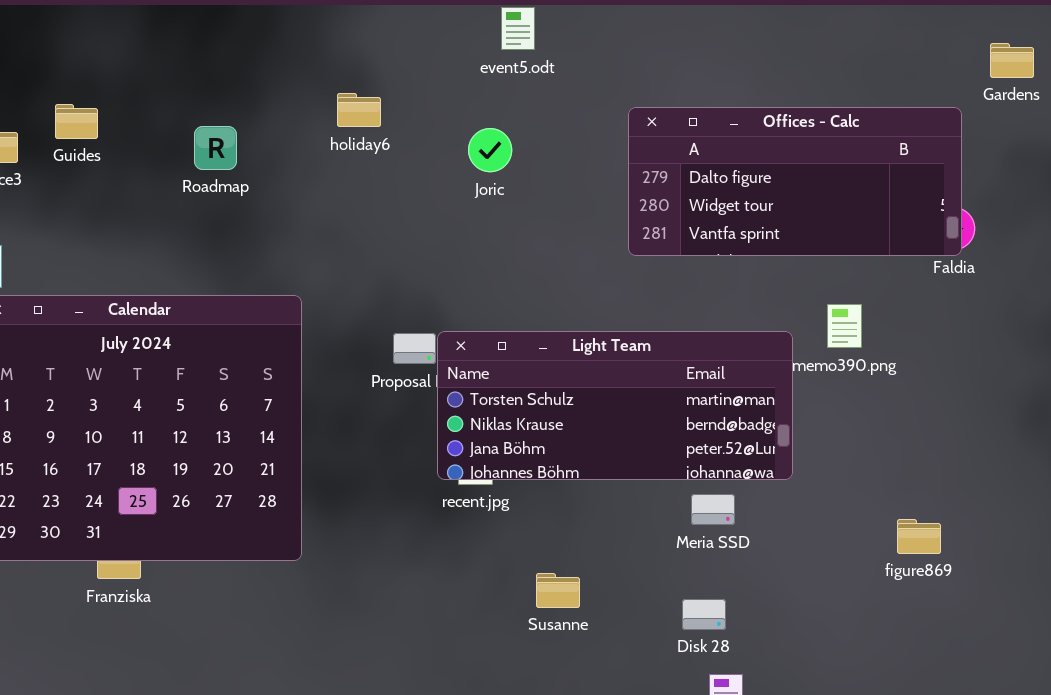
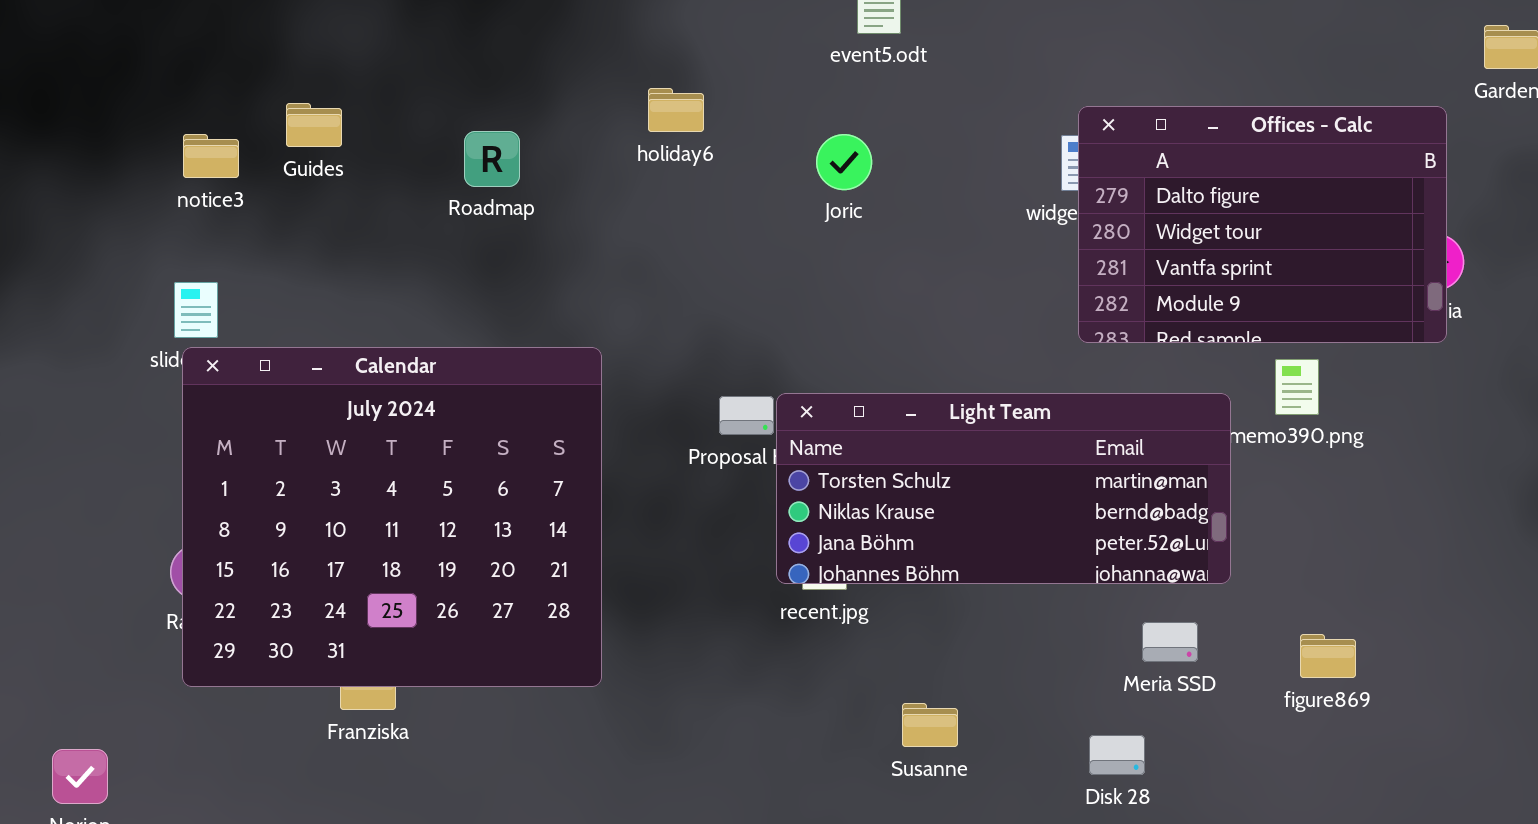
Offices - Calc: [628,107,962,256] -> [1078,106,1447,343], resized
Meria SSD: [691,494,735,525] -> [1142,622,1198,662], moved
figure869: [897,519,941,554] -> [1300,634,1356,678], moved

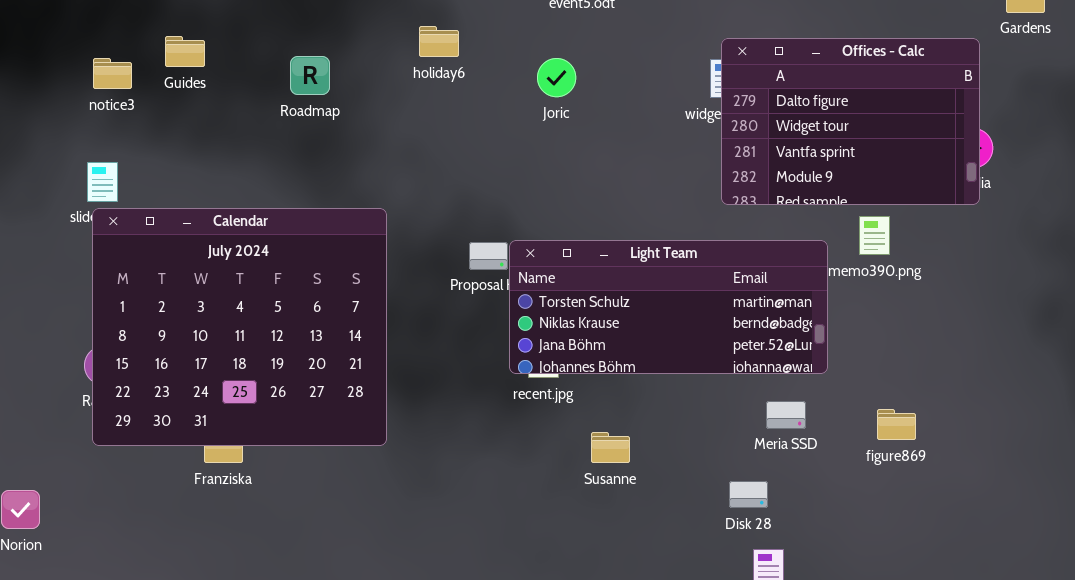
Susanne: [902,703,958,747] -> [591,432,630,463], moved

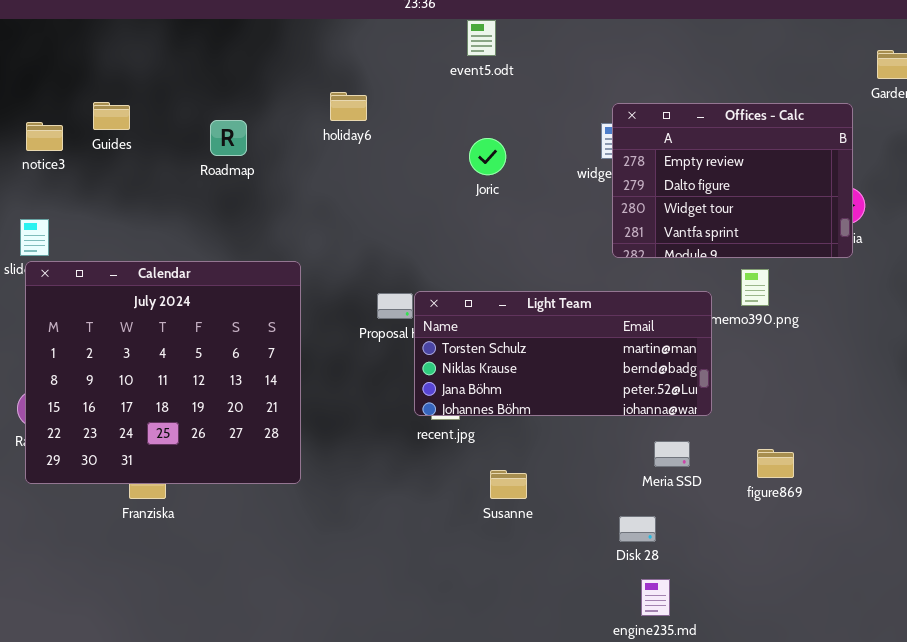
Offices - Calc: [721,38,980,205] -> [612,103,853,258], scrolled up 1 row
Joric: [537,58,576,97] -> [469,138,506,175], moved

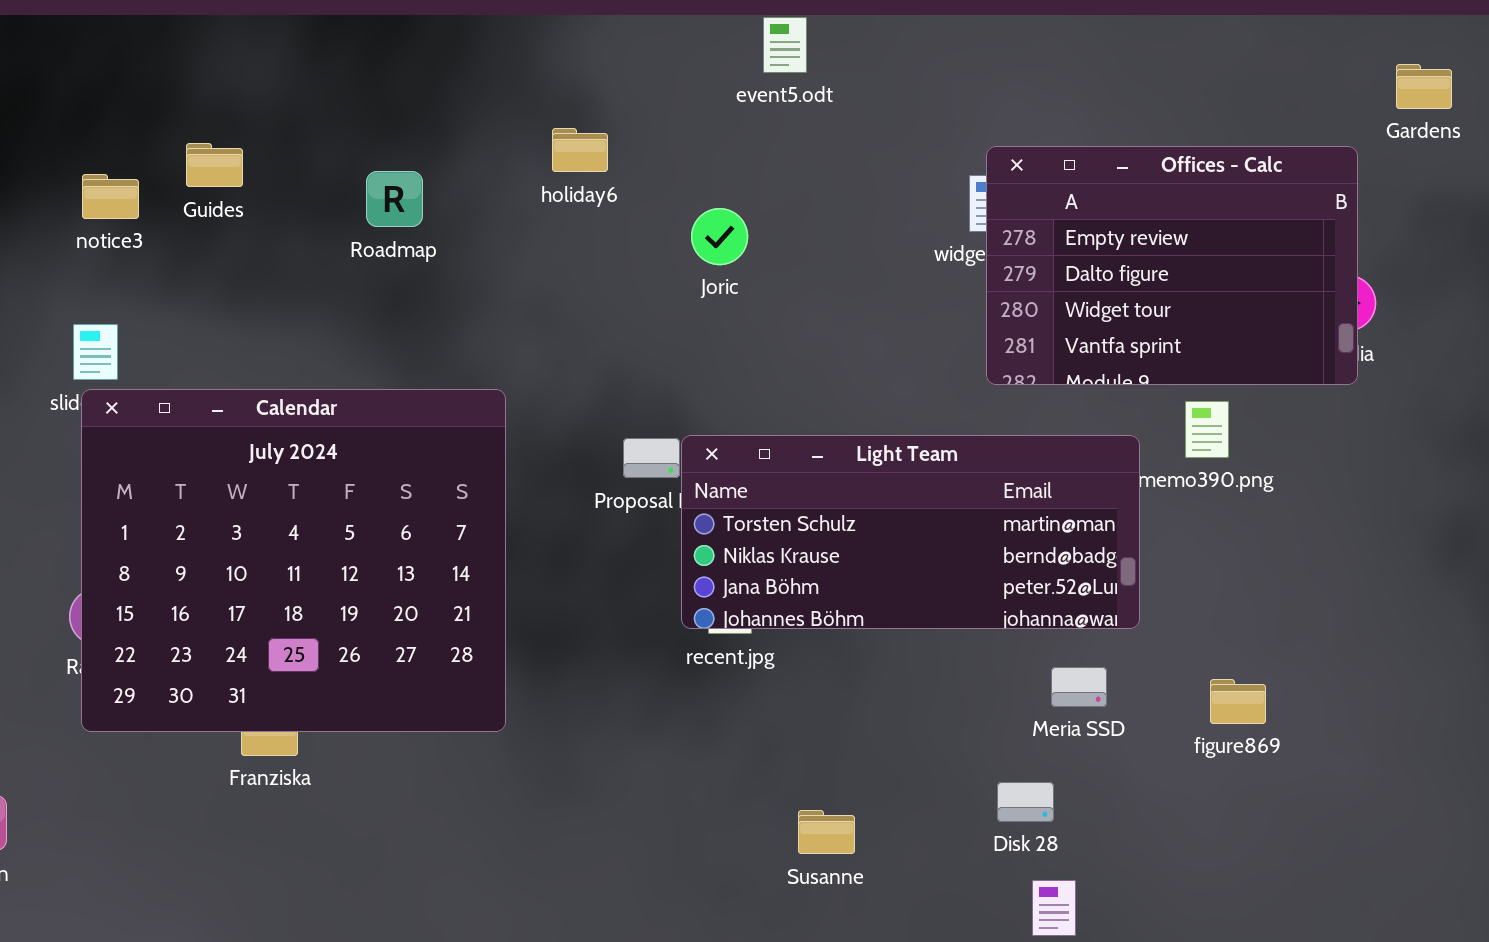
Joric: [469,138,506,175] -> [691,208,748,265], moved
Susanne: [490,470,527,499] -> [798,810,855,854], moved

